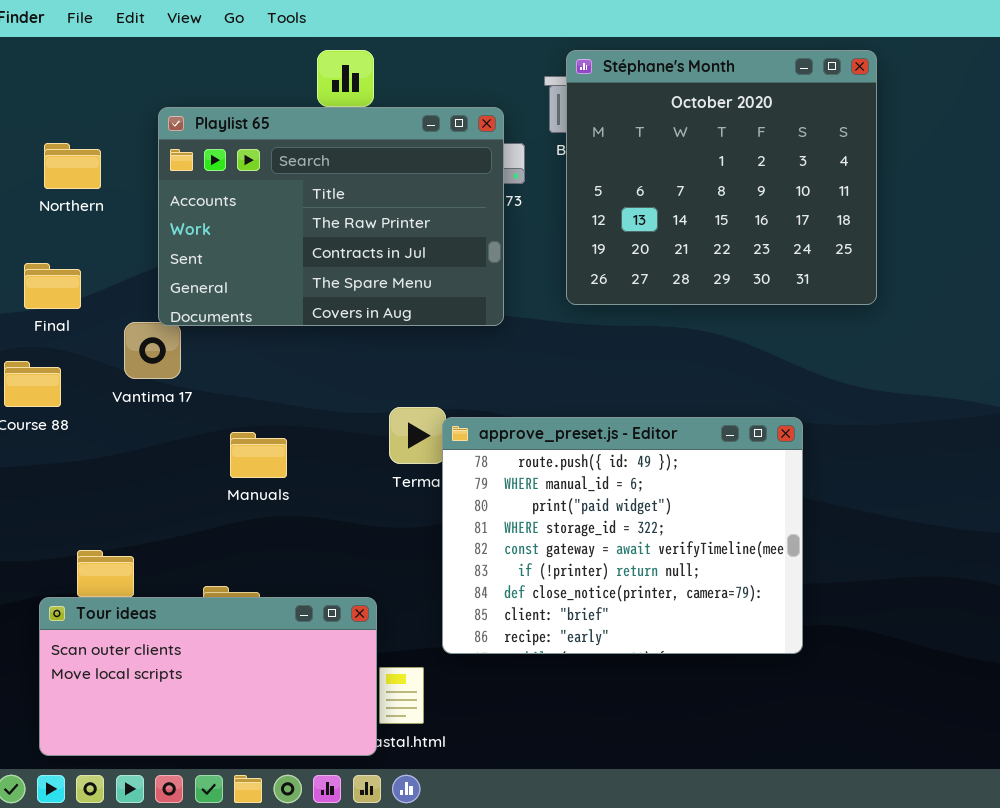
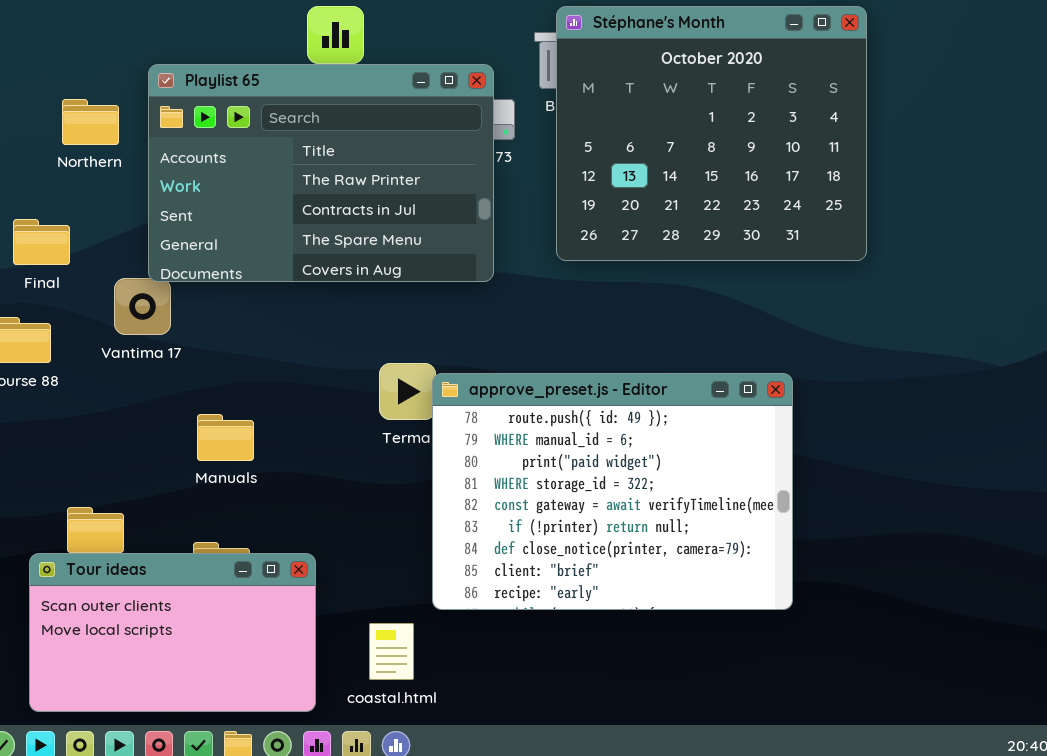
Northern: [44,143,101,189] -> [62,99,119,145], moved
Manuals: [230,432,287,478] -> [197,414,254,461], moved
Tour ideas: [39,597,377,756] -> [29,553,316,712], resized

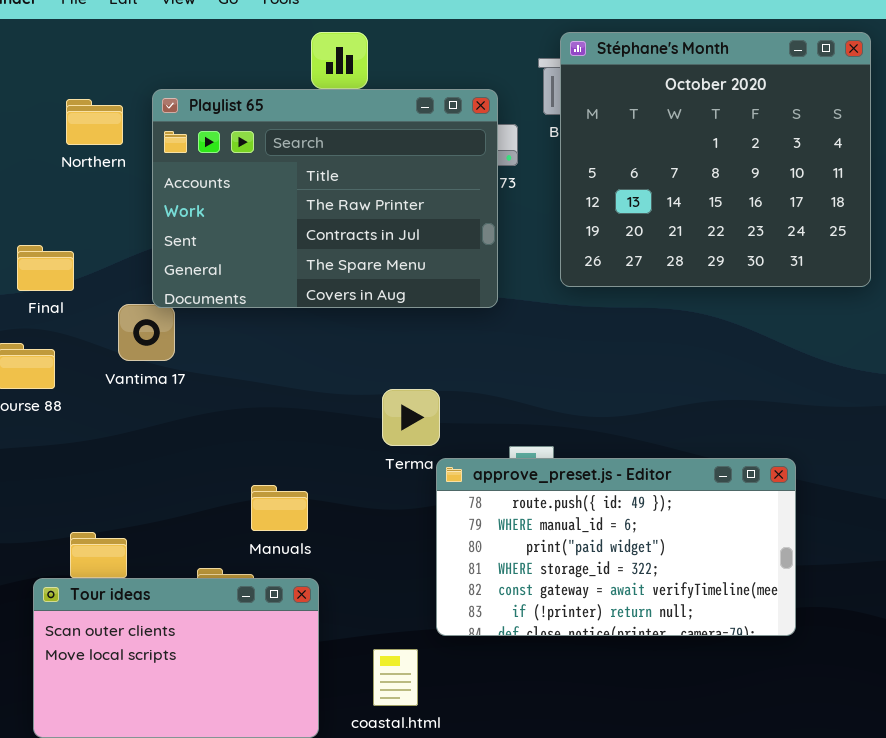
Northern: [62,99,119,145] -> [66,99,123,145], moved
approve_preset.js - Editor: [432,373,793,610] -> [436,458,796,636], resized
Manuals: [197,414,254,461] -> [251,485,308,531], moved

